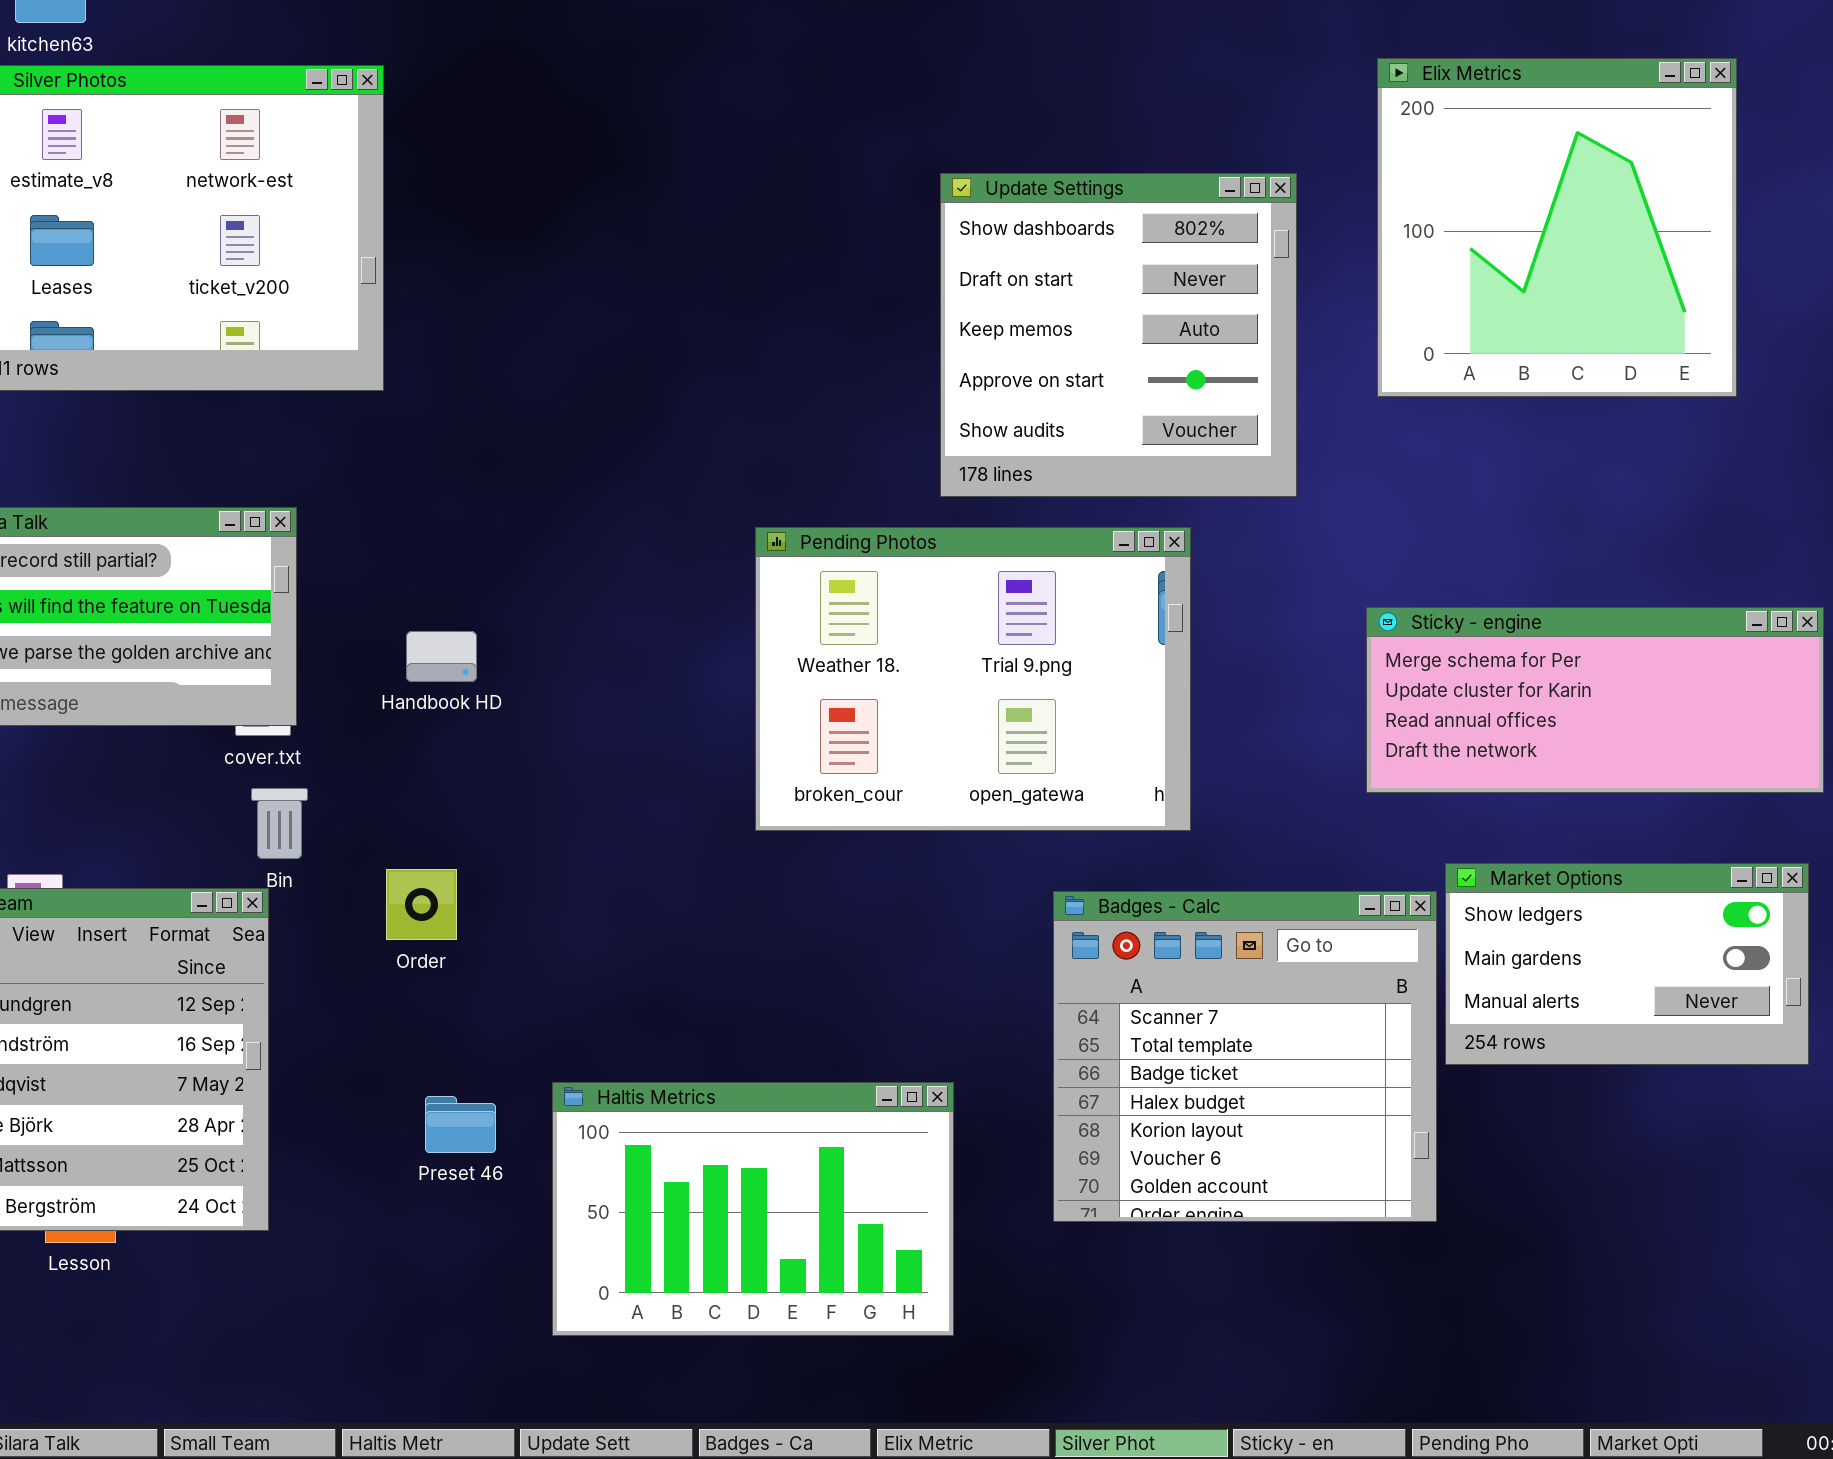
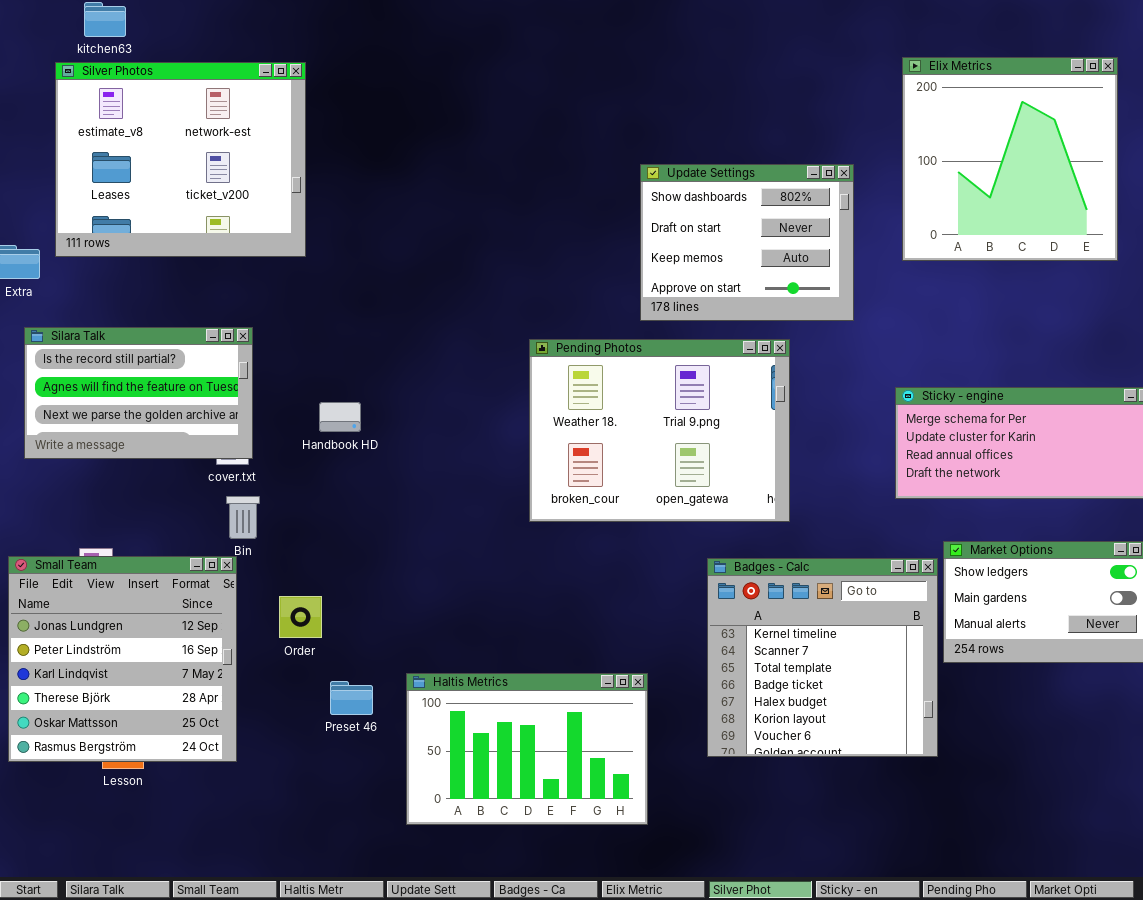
Update Settings: [940,173,1297,497] -> [640,164,854,321], resized
Order: [386,869,457,940] -> [279,596,322,638], moved
Badges - Calc: [1053,891,1437,1222] -> [707,558,938,757], scrolled up 1 row

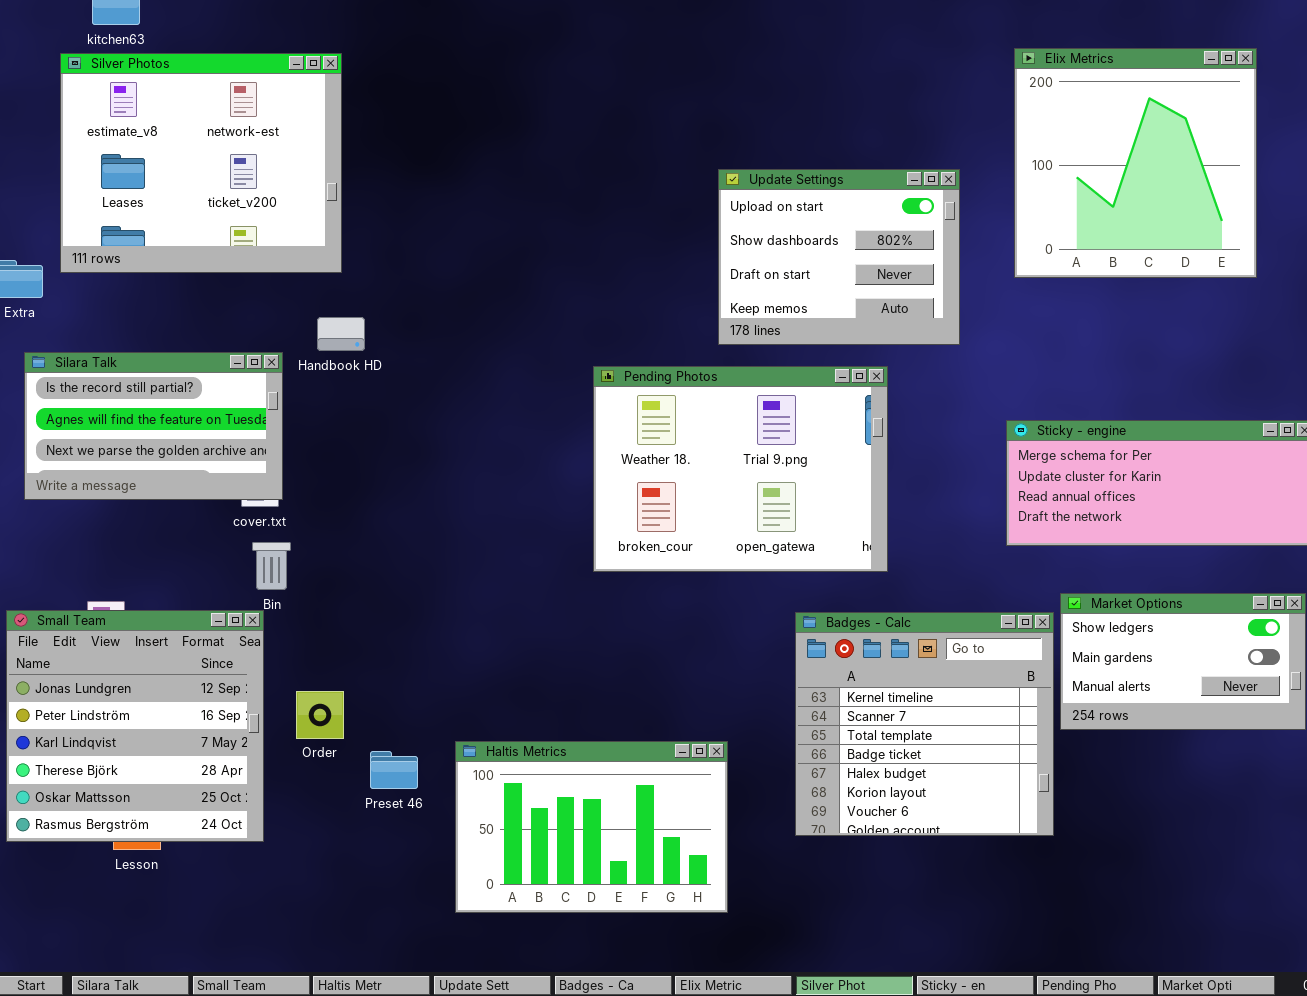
Update Settings: [640,164,854,321] -> [718,169,960,345], scrolled up 1 row
Handbook HD: [319,402,361,432] -> [317,317,365,351], moved
Order: [279,596,322,638] -> [296,691,344,739], moved

